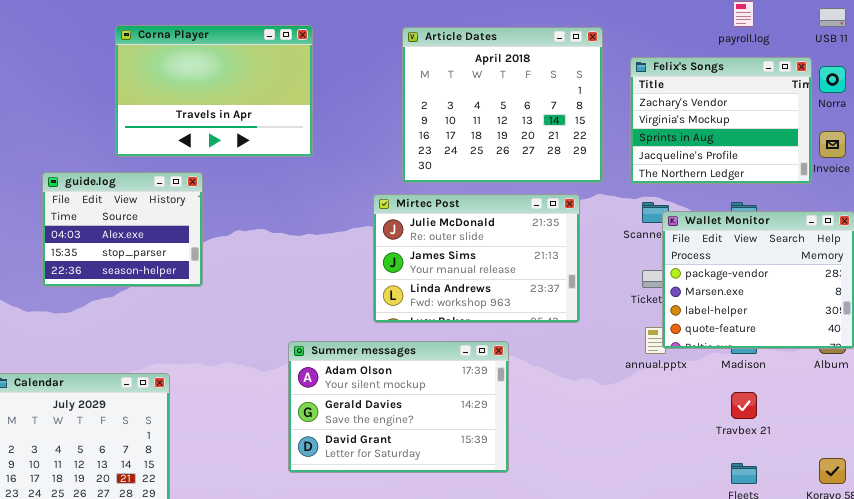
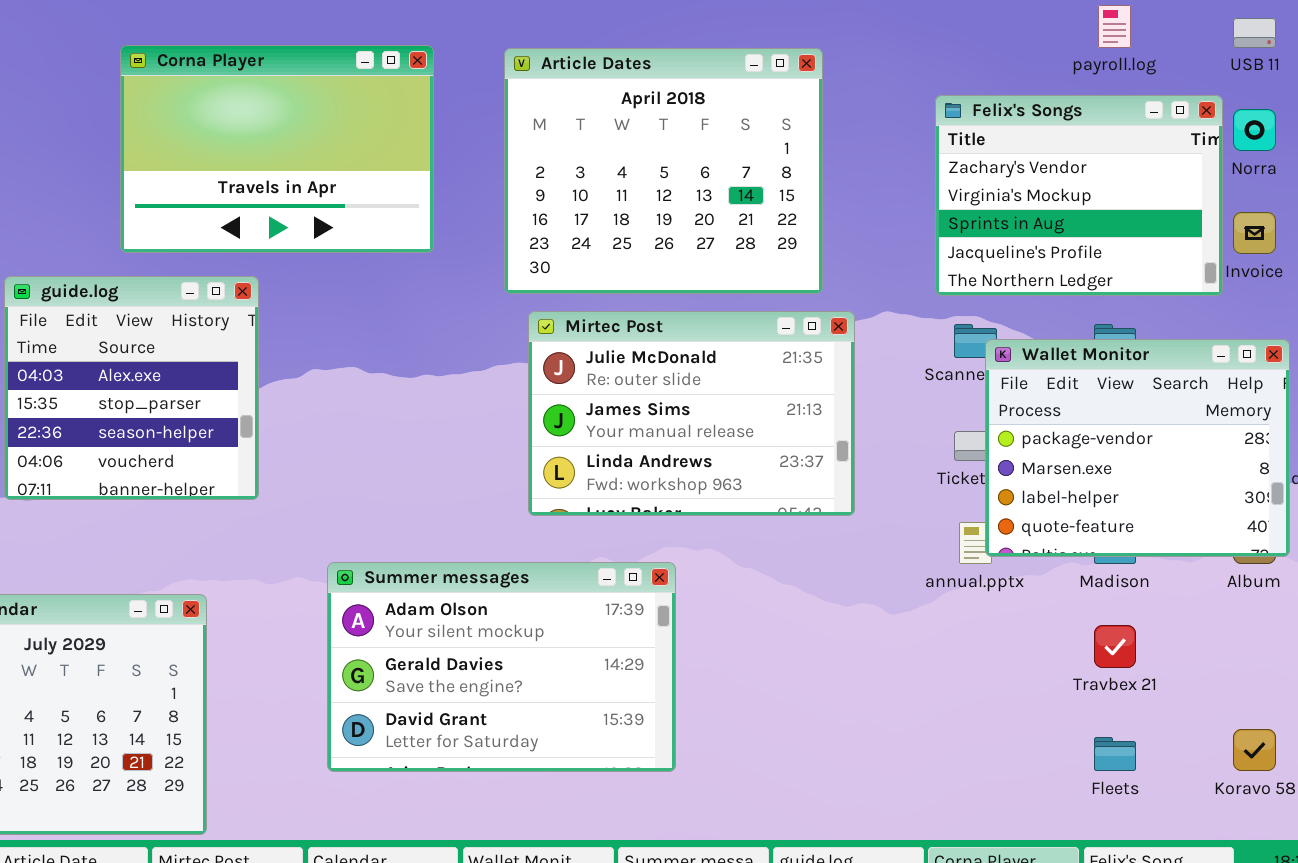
Article Dates: [402,27,603,183] -> [504,48,823,294], moved
guide.log: [42,172,203,287] -> [4,276,259,500], resized
Summer messages: [288,341,509,473] -> [327,562,676,772], moved

